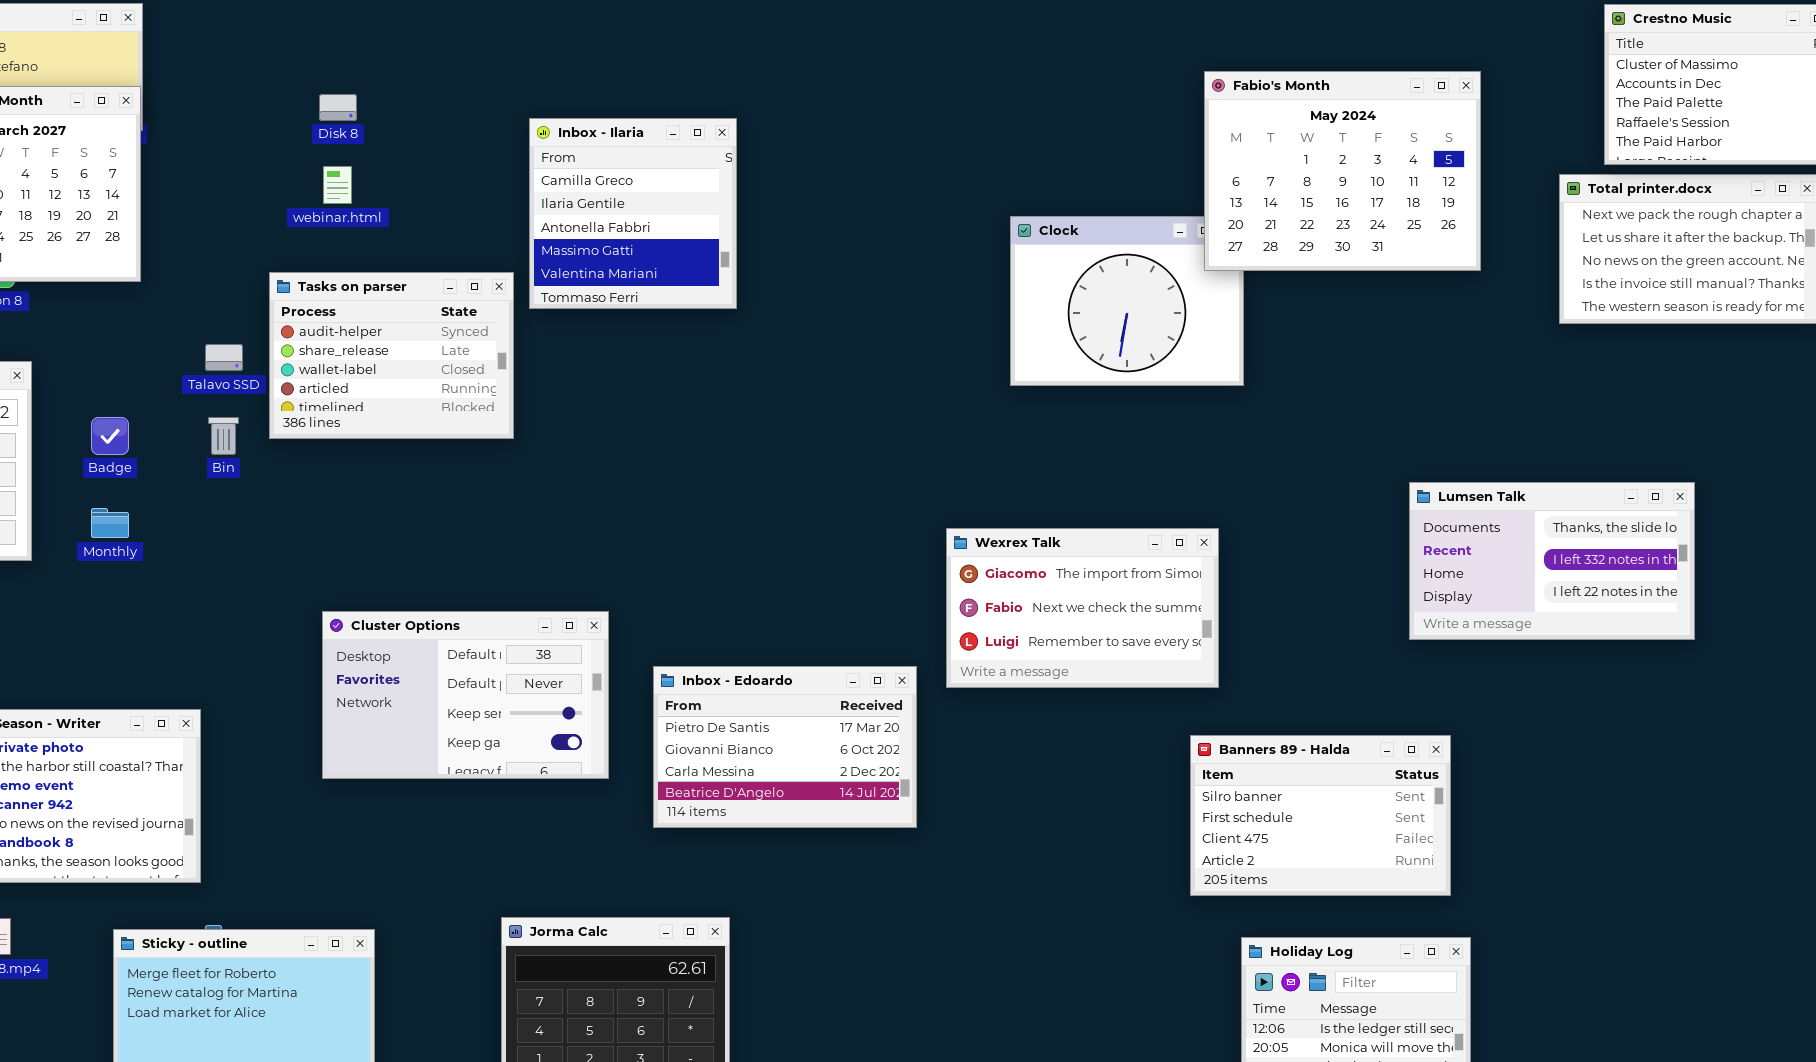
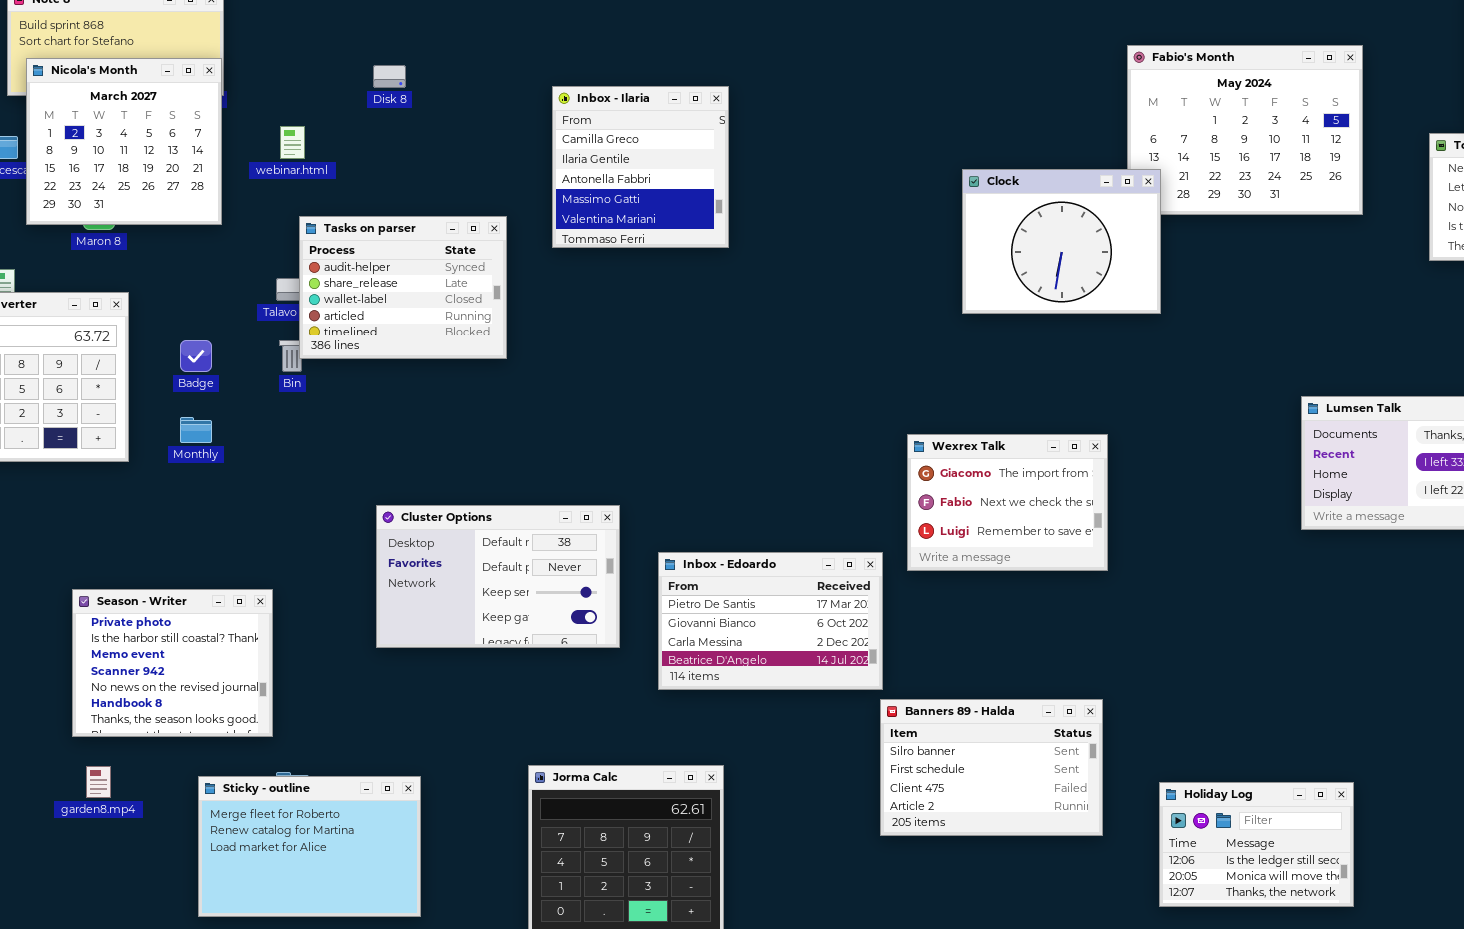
webinar.html: [323,166,352,204] -> [280,126,305,159], moved
Clock: [1010,216,1244,386] -> [962,169,1161,314], raised
Tasks on parser: [269,272,514,439] -> [299,216,507,359], moved
Wexrex Talk: [946,528,1219,688] -> [907,434,1108,571], resized
Banners 89 - Halda: [1190,735,1451,896] -> [880,699,1103,836], moved

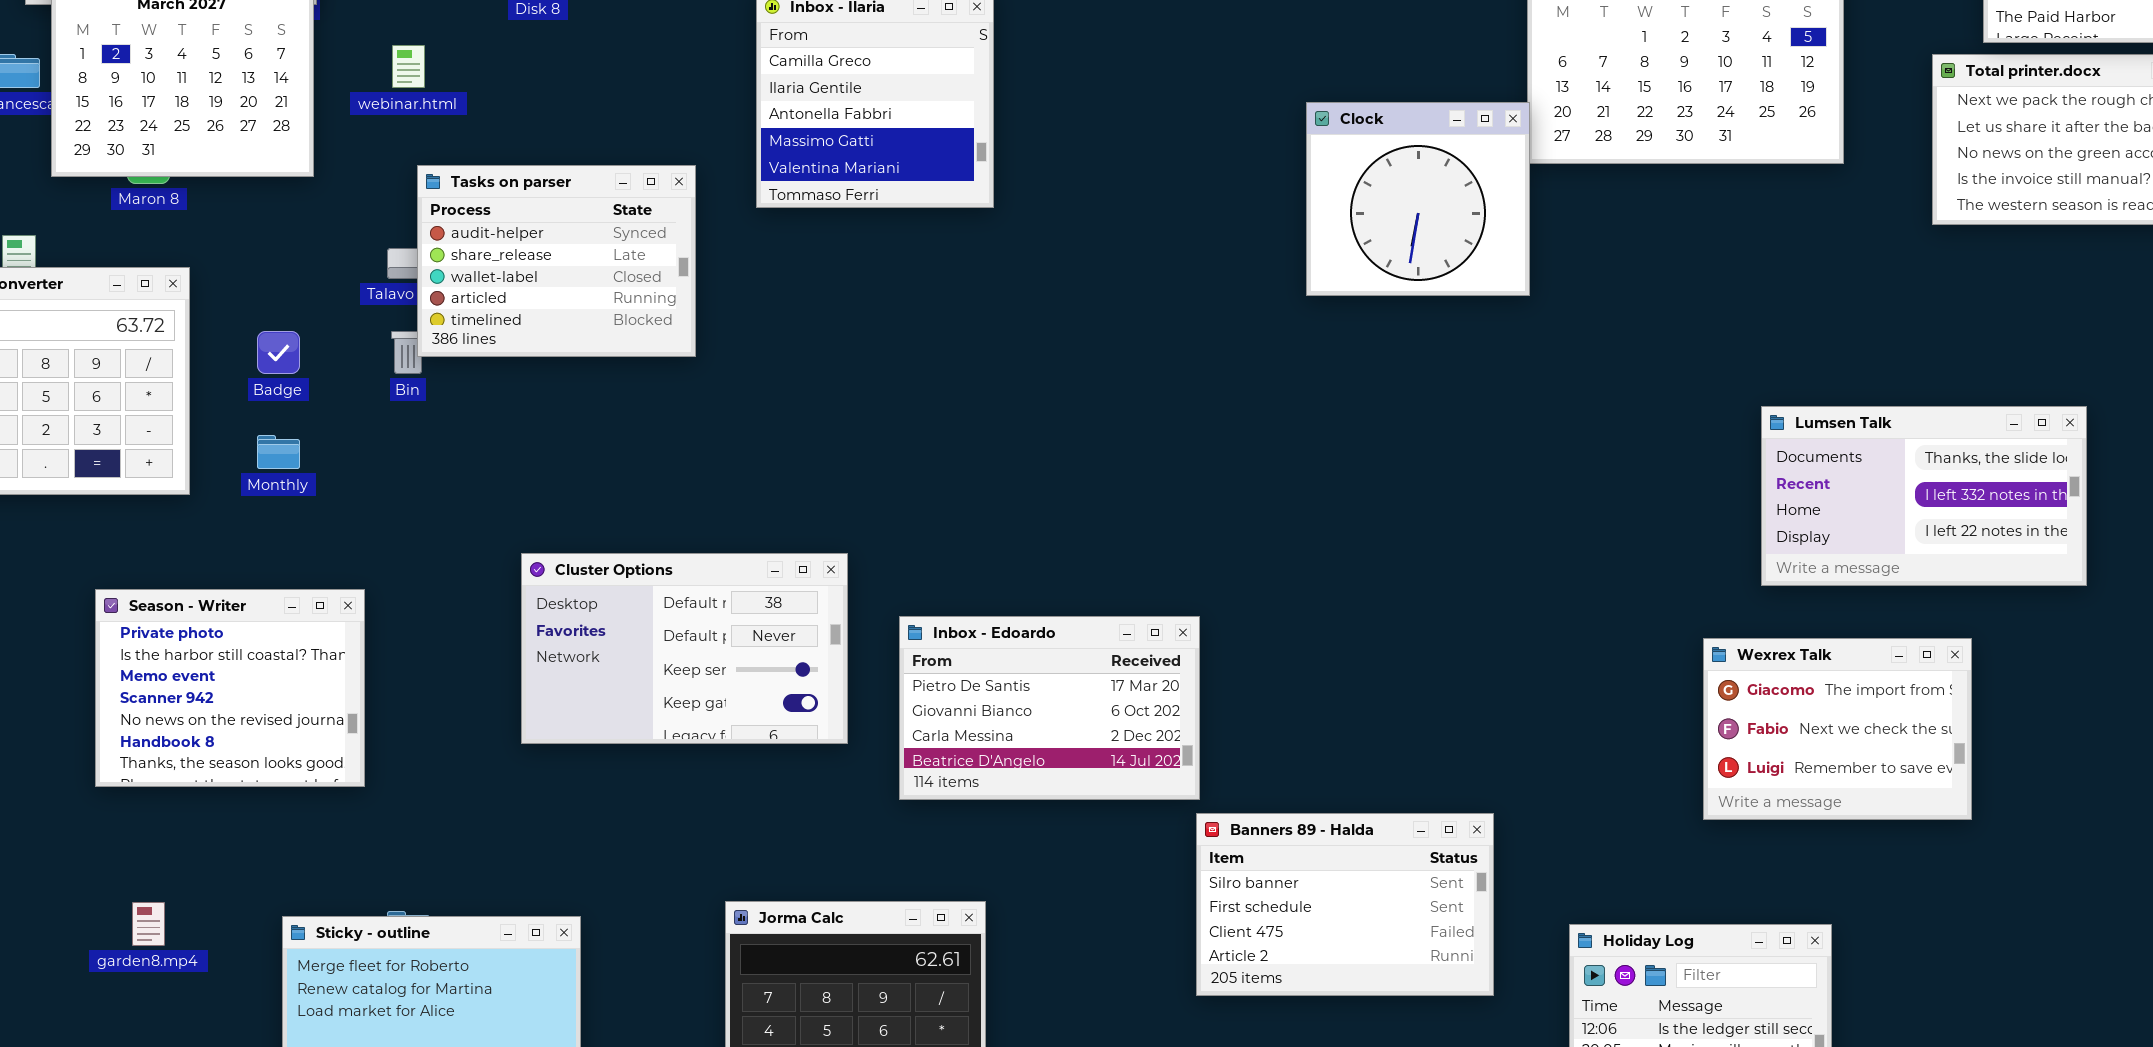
Clock: [962,169,1161,314] -> [1306,102,1530,296], resized
Wexrex Talk: [907,434,1108,571] -> [1703,638,1972,820], moved
Season - Writer: [72,589,273,737] -> [95,589,365,787], moved

